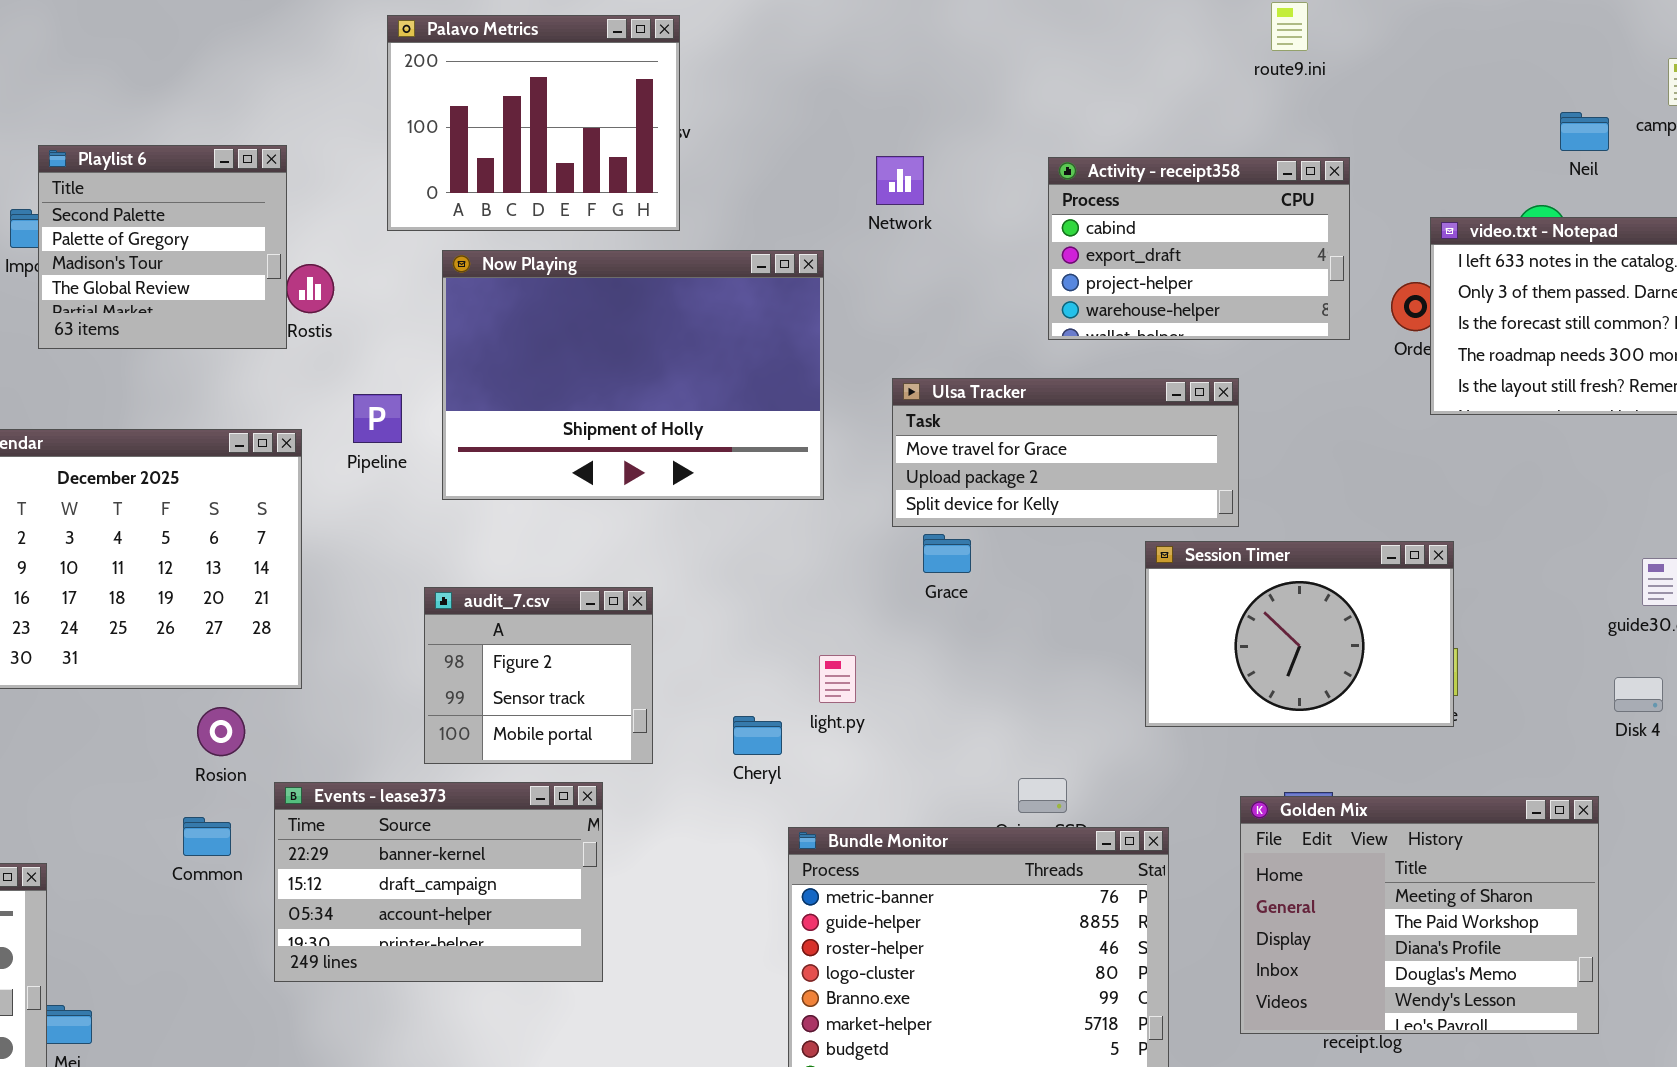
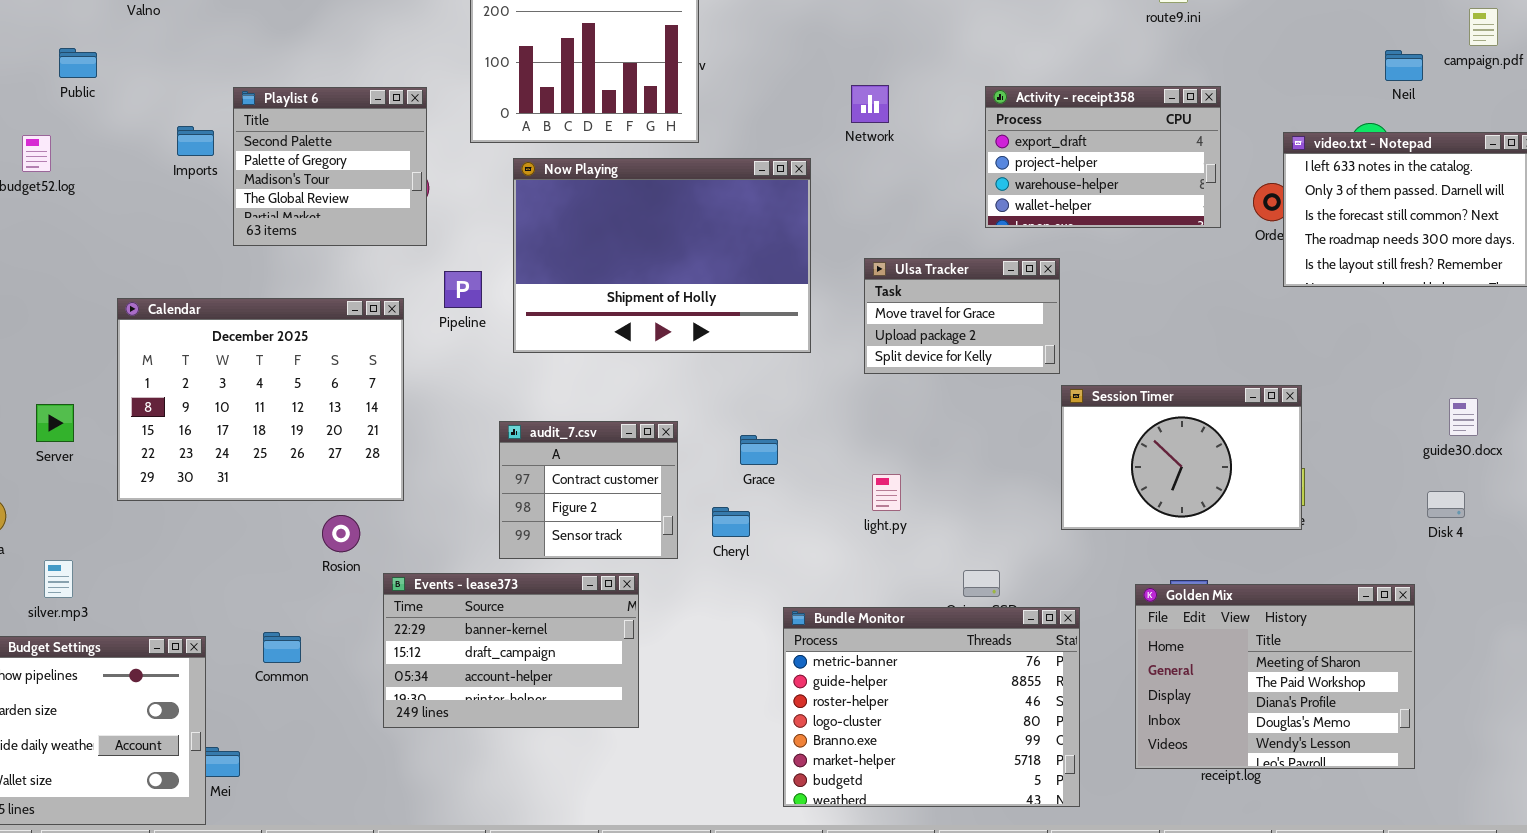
Playlist 6: [38,145,287,349] -> [233,87,427,246], moved
Activity - receipt358: [1048,157,1350,340] -> [985,86,1221,228], scrolled down 1 row
Ulsa Tracker: [892,378,1239,527] -> [864,258,1060,374], resized
Grace: [923,534,971,573] -> [740,435,778,465], moved
audit_7.csv: [424,587,653,764] -> [499,421,678,559], scrolled up 1 row
light.py: [819,655,856,703] -> [872,474,901,511], moved
Cheryl: [733,716,782,755] -> [712,507,750,537], moved
Common: [183,817,231,856] -> [263,632,301,663], moved

